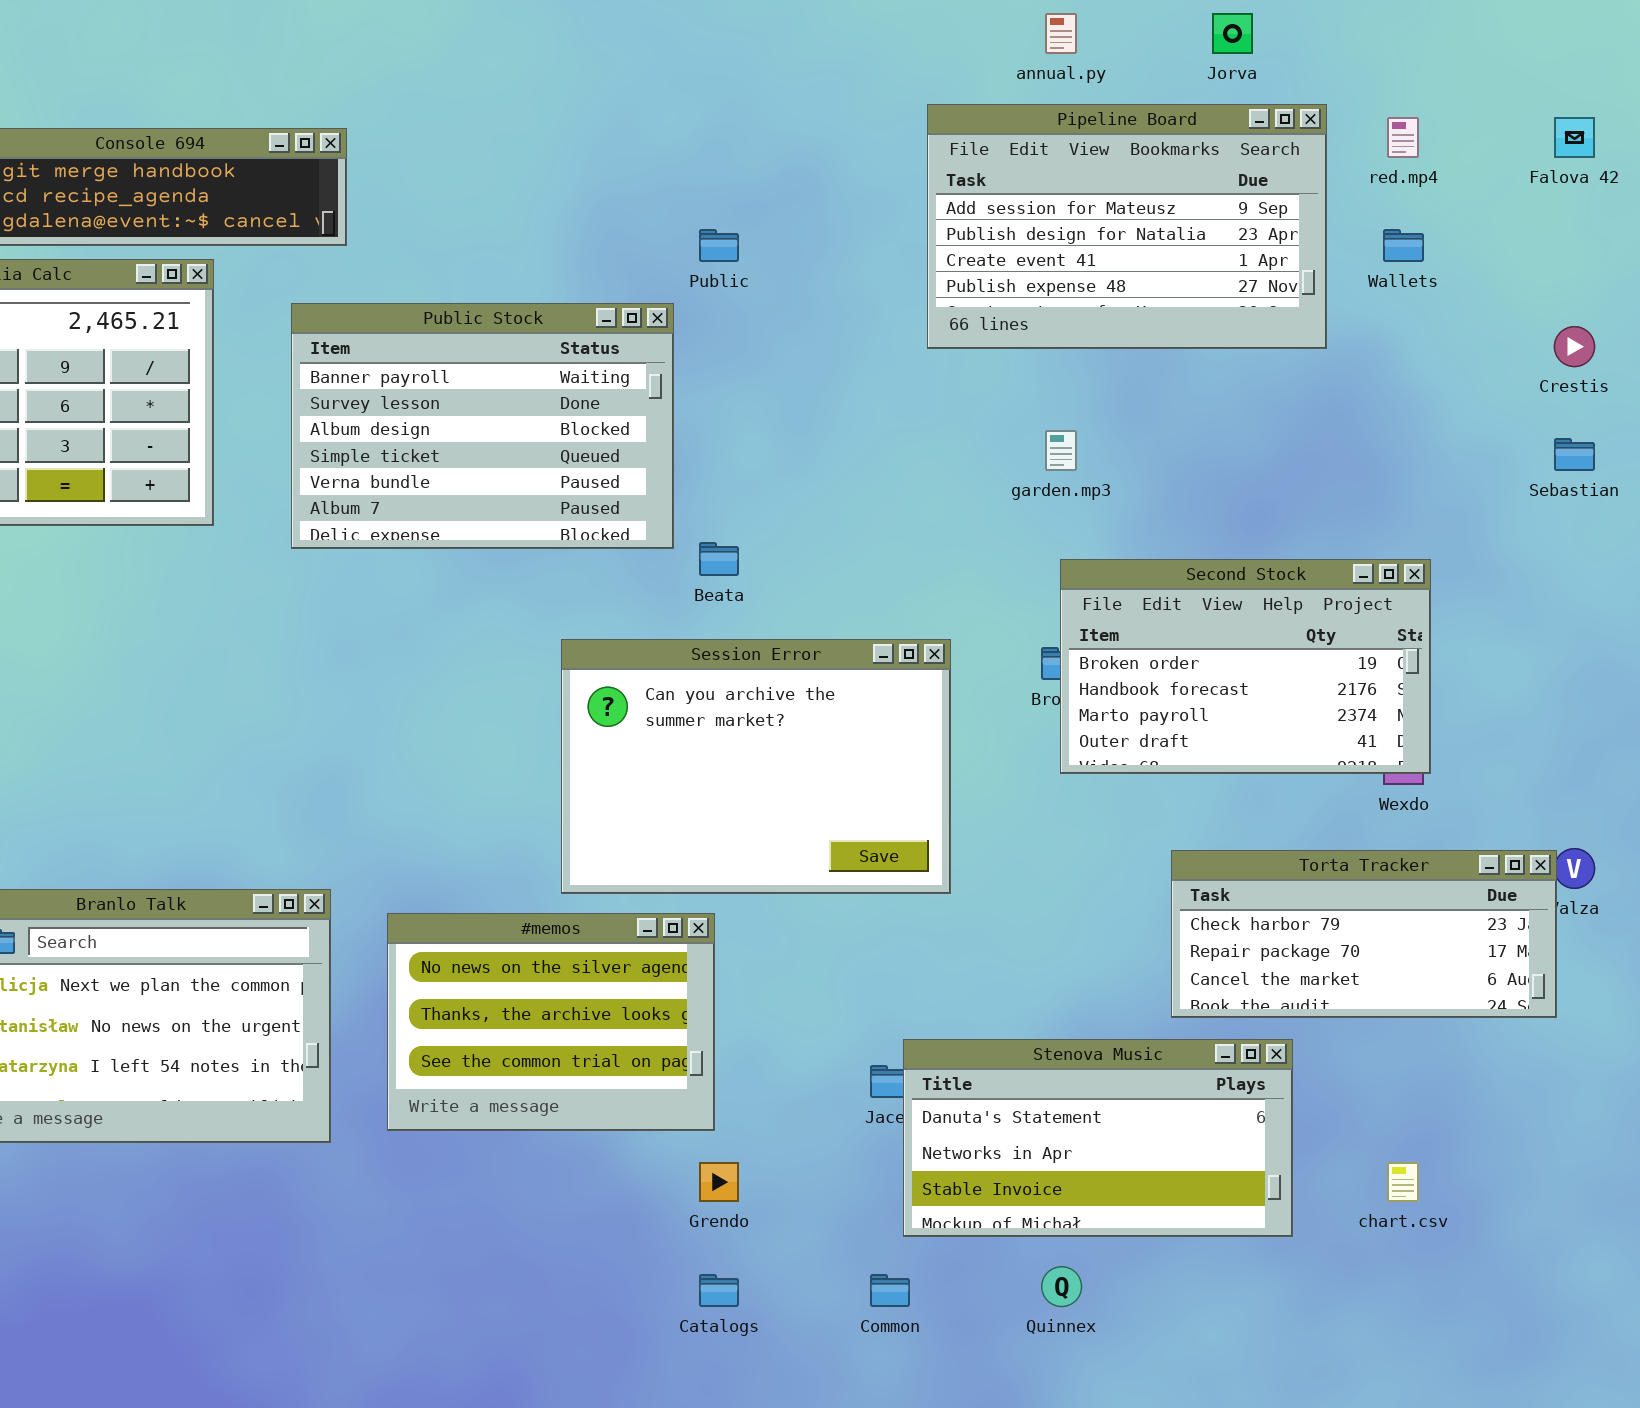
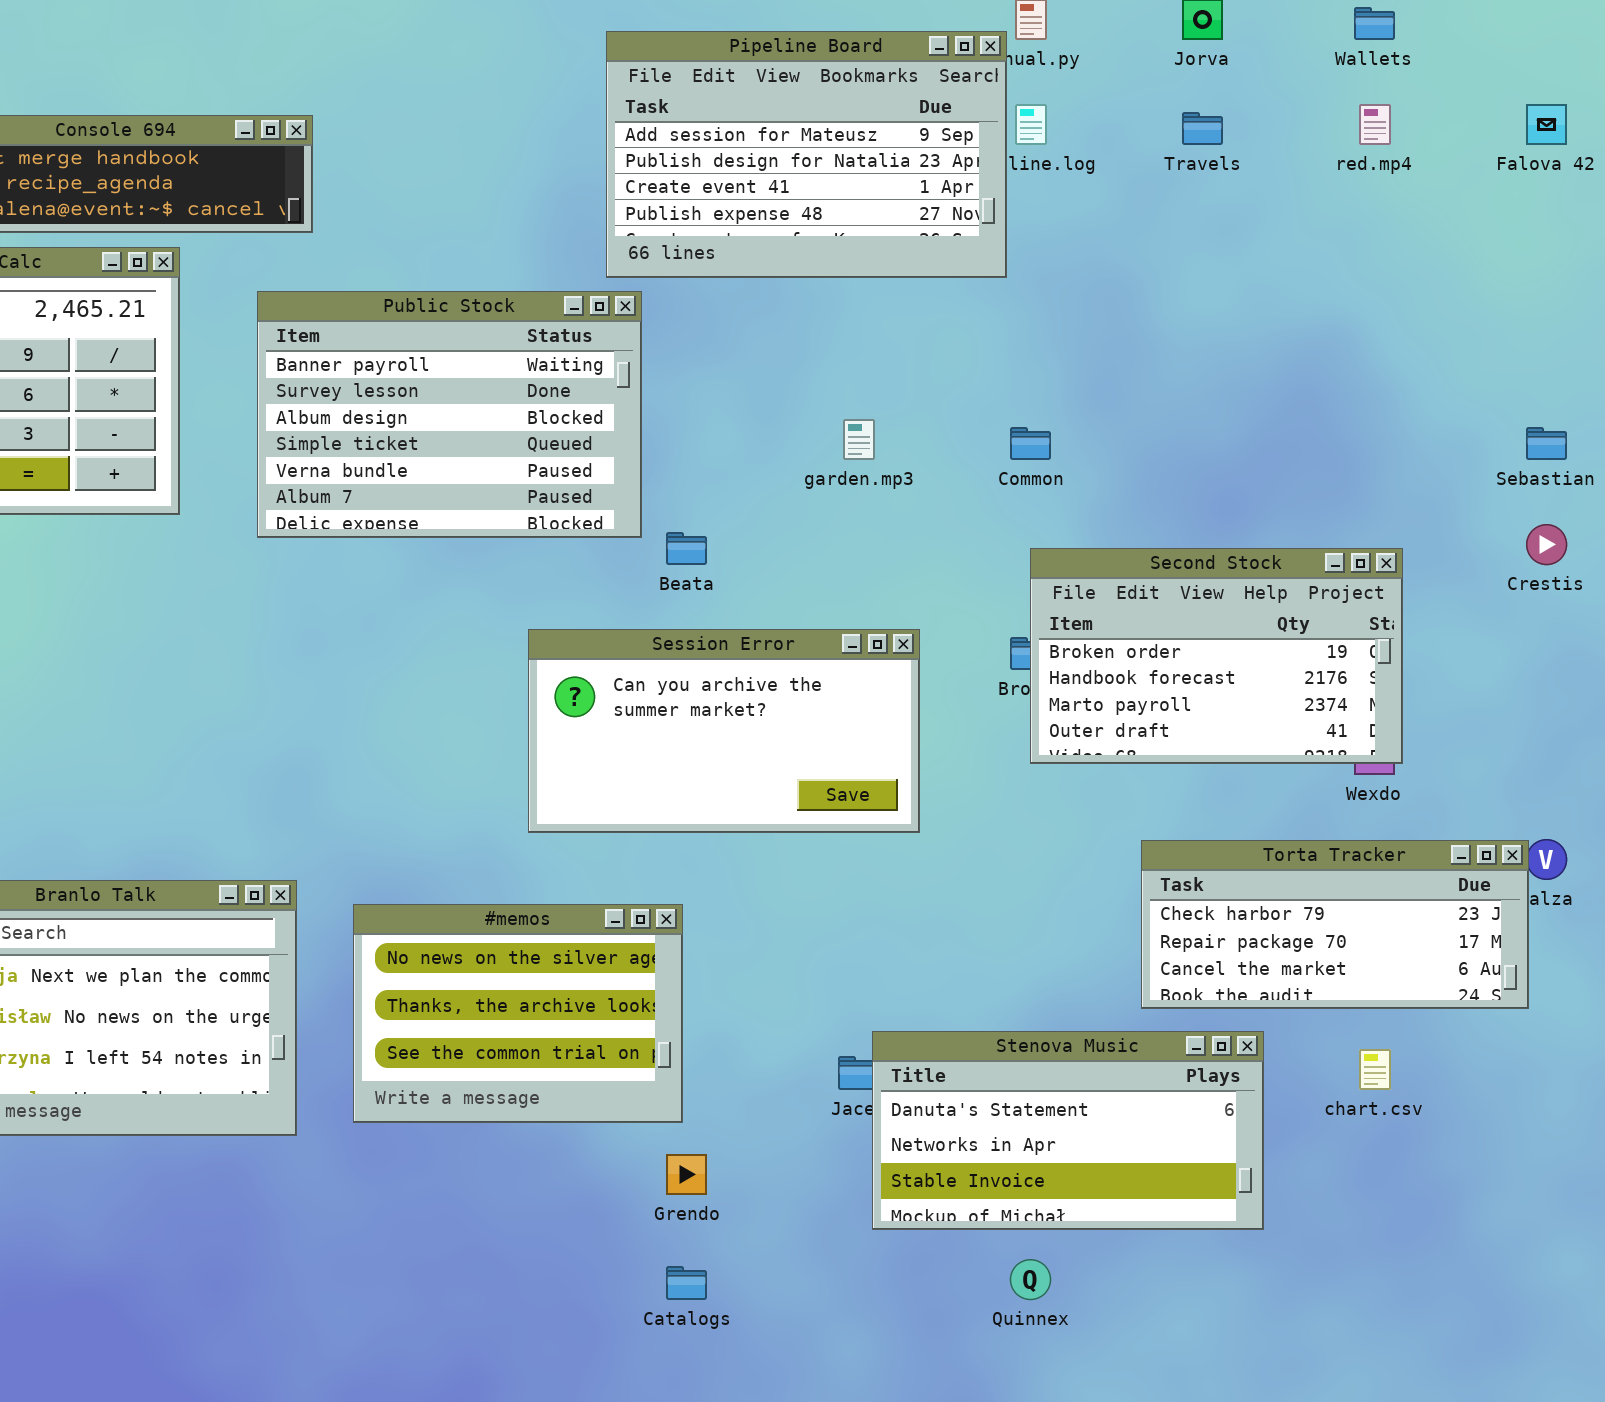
Pipeline Board: [927,104,1327,349] -> [606,31,1007,278], moved
Wallets: [1383,229,1424,262] -> [1354,7,1395,40], moved
Crestis: [1554,326,1595,367] -> [1526,524,1567,565], moved
garden.mp3: [1045,430,1077,471] -> [843,419,875,460], moved
Session Error: [561,639,951,894] -> [528,629,920,833], resized
chart.csv: [1387,1162,1419,1202] -> [1359,1049,1391,1090], moved
Common: [870,1274,910,1307] -> [1010,427,1051,460], moved

